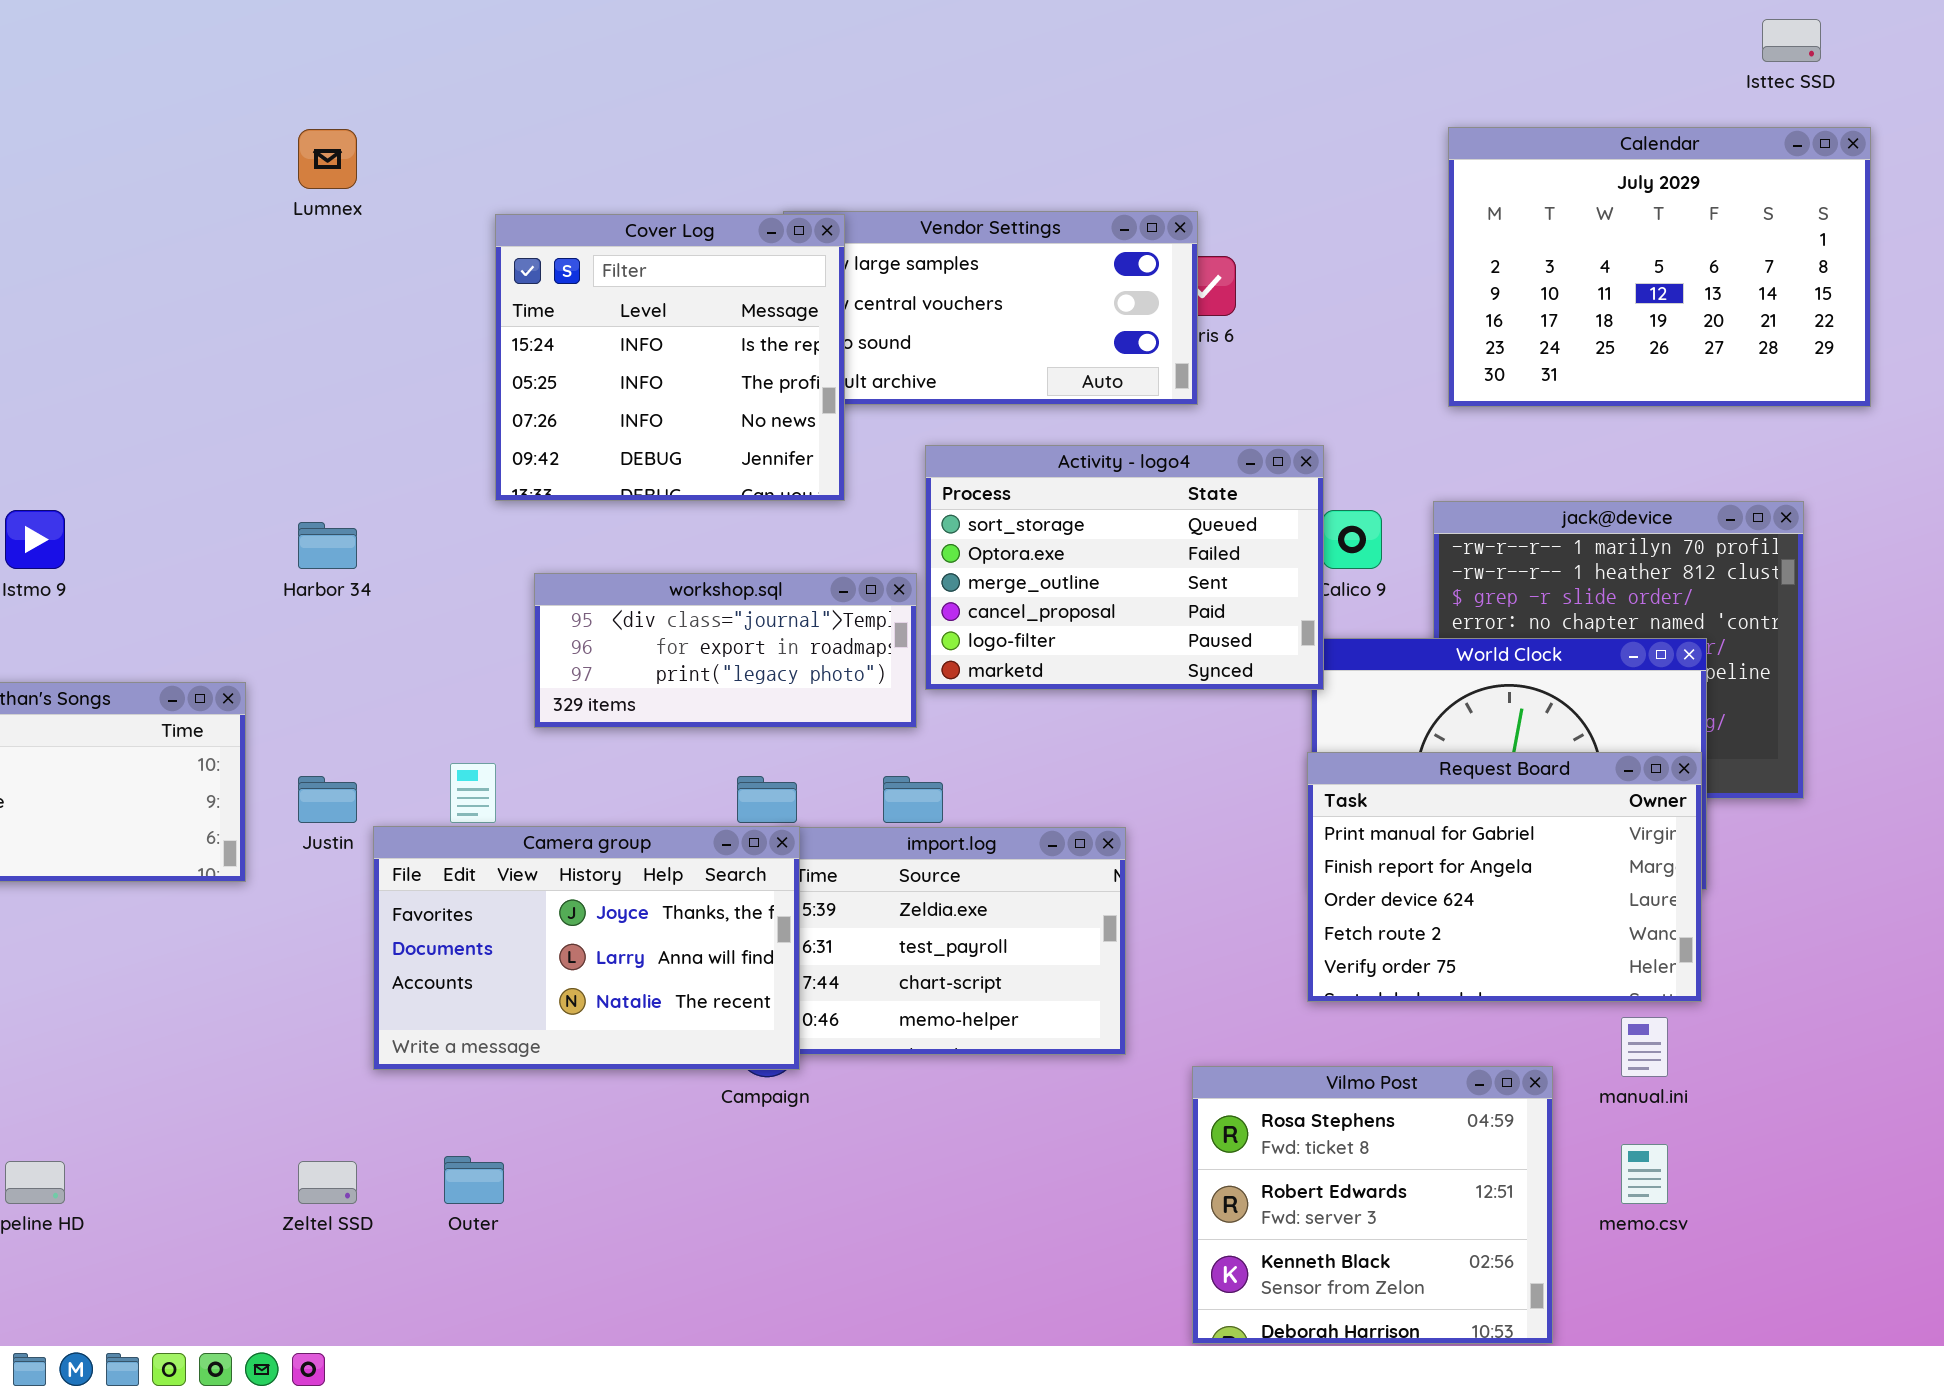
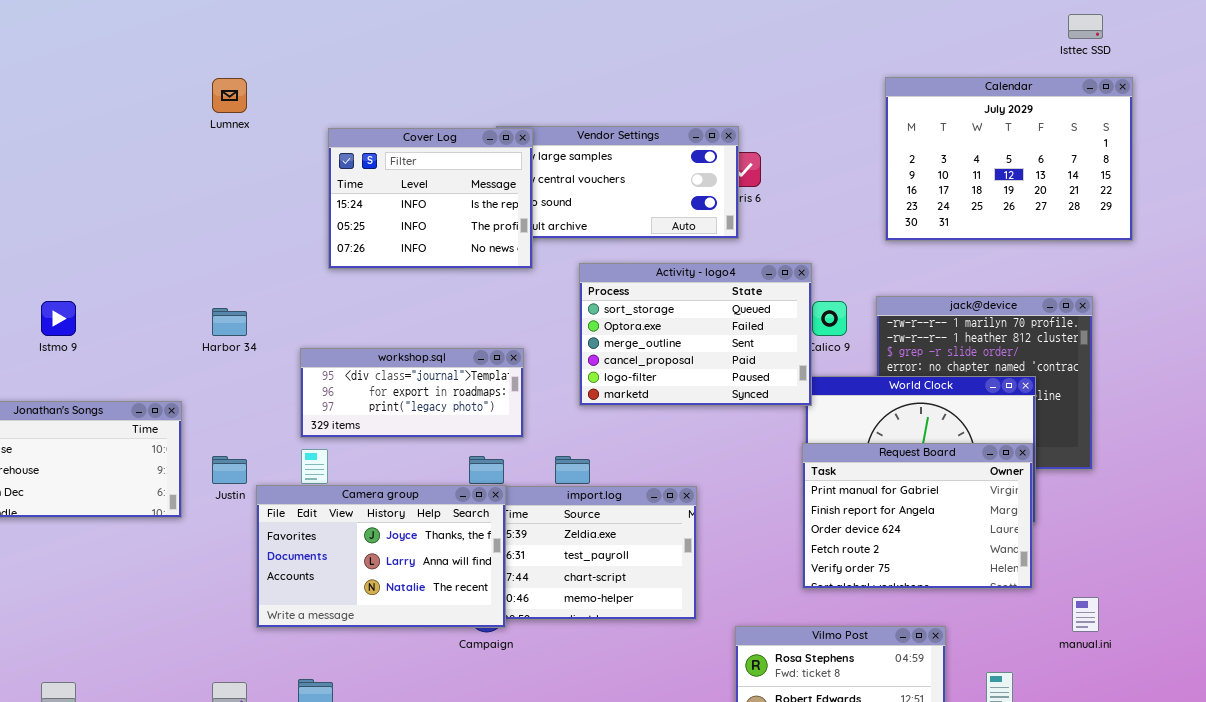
Cover Log: [495,214,845,501] -> [328,128,533,269], resized
workshop.sql: [534,573,917,728] -> [300,348,524,438], moved
manual.ini: [1621,1017,1668,1077] -> [1072,597,1099,632], moved

